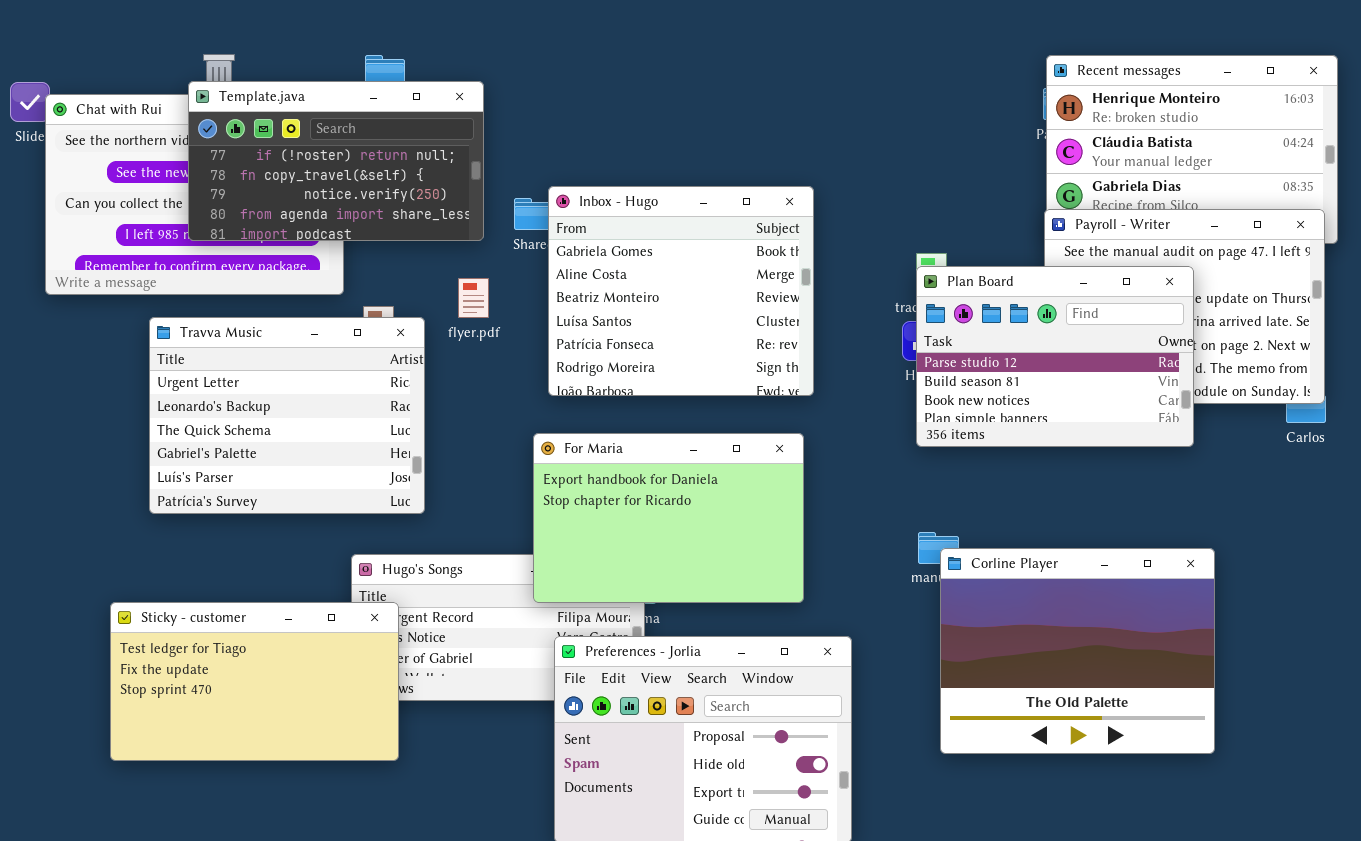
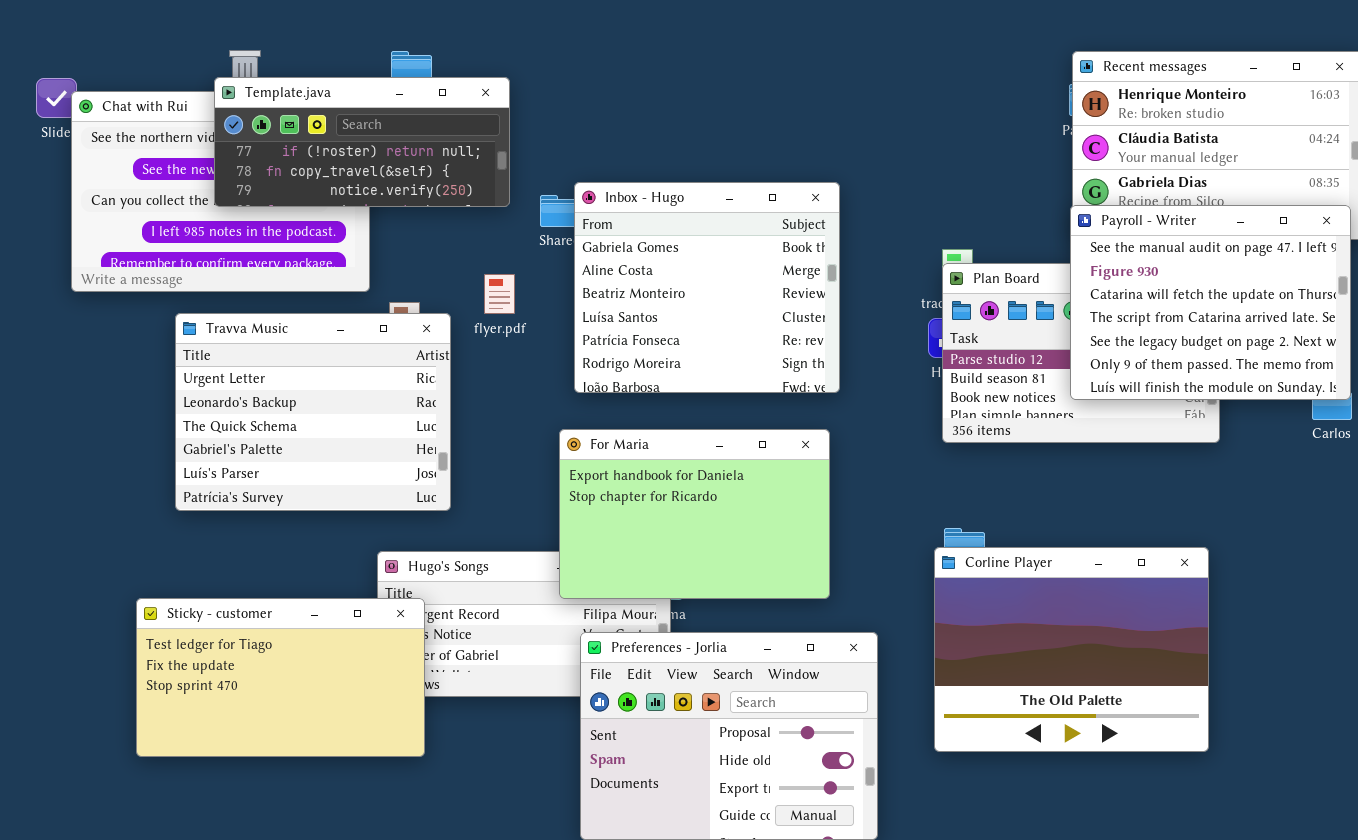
Template.java: [188,81,484,241] -> [214,77,510,207], resized
Payroll - Writer: [1044,209,1325,404] -> [1070,205,1351,400], raised
Corline Player: [940,548,1215,754] -> [934,547,1209,752], moved

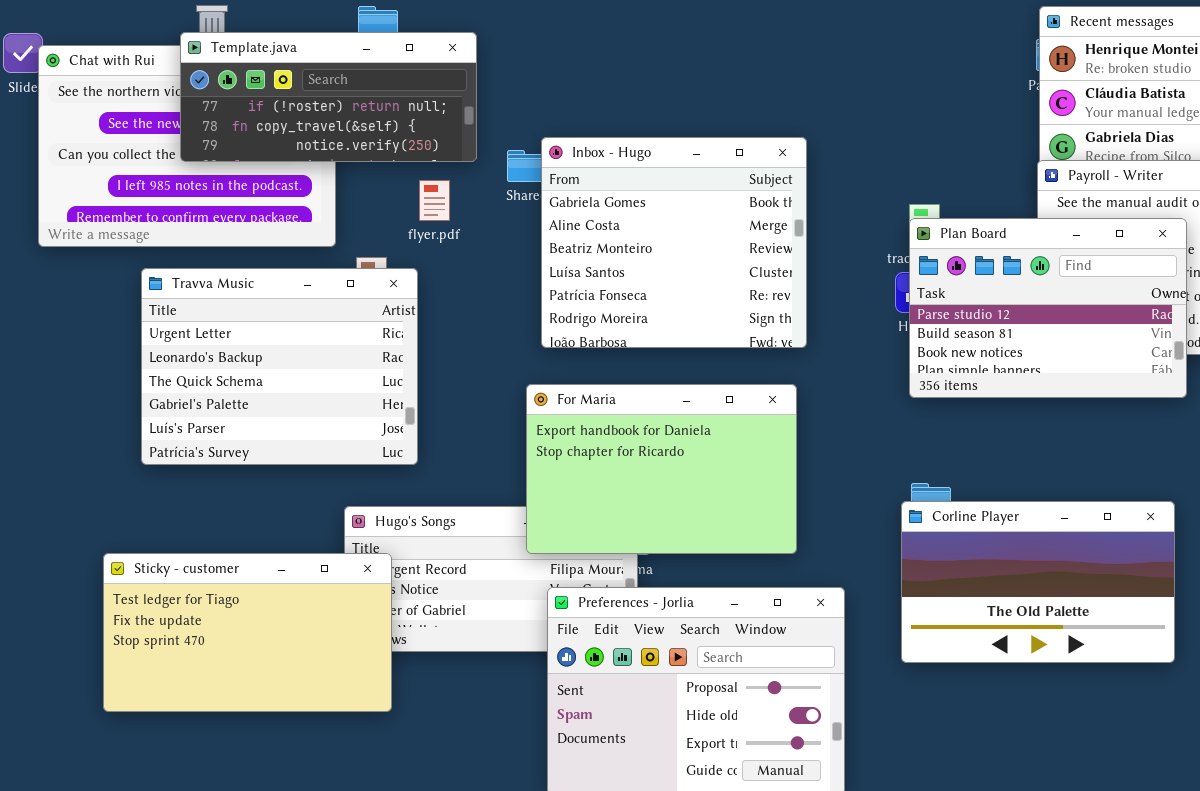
Plan Board: [942,263,1220,443] -> [909,218,1187,398], raised
flyer.pdf: [484,274,515,314] -> [419,180,450,221], moved
Corline Player: [934,547,1209,752] -> [901,501,1175,663], resized

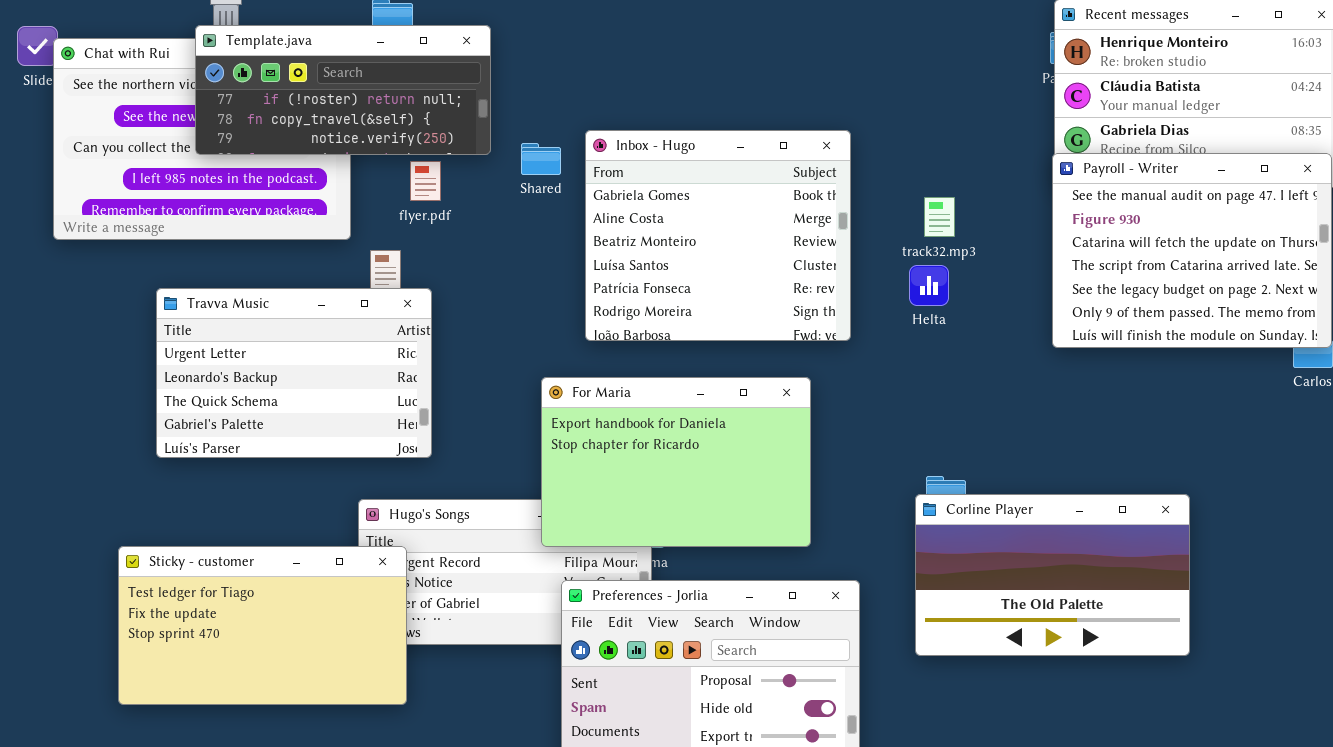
Inbox - Hugo: [541,137,807,348] -> [585,130,851,341], moved
flyer.pdf: [419,180,450,221] -> [410,161,441,201], moved
Plan Board: [909,218,1187,398] -> none, closed
Travva Music: [141,268,418,465] -> [156,288,432,458], resized

